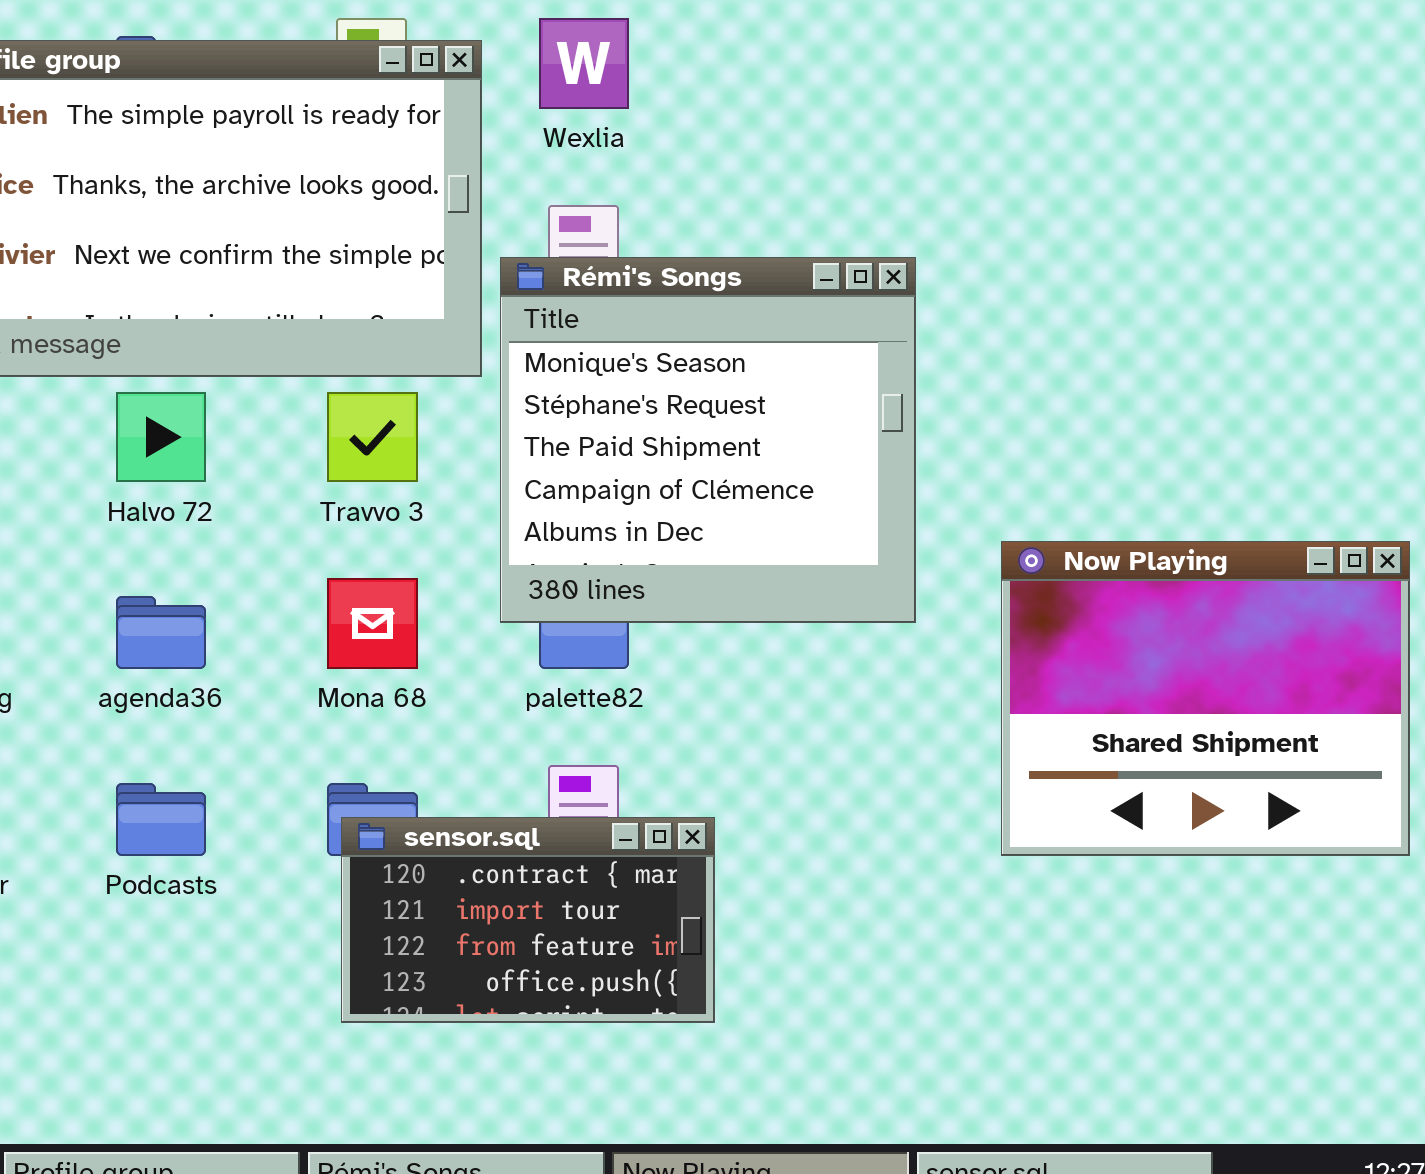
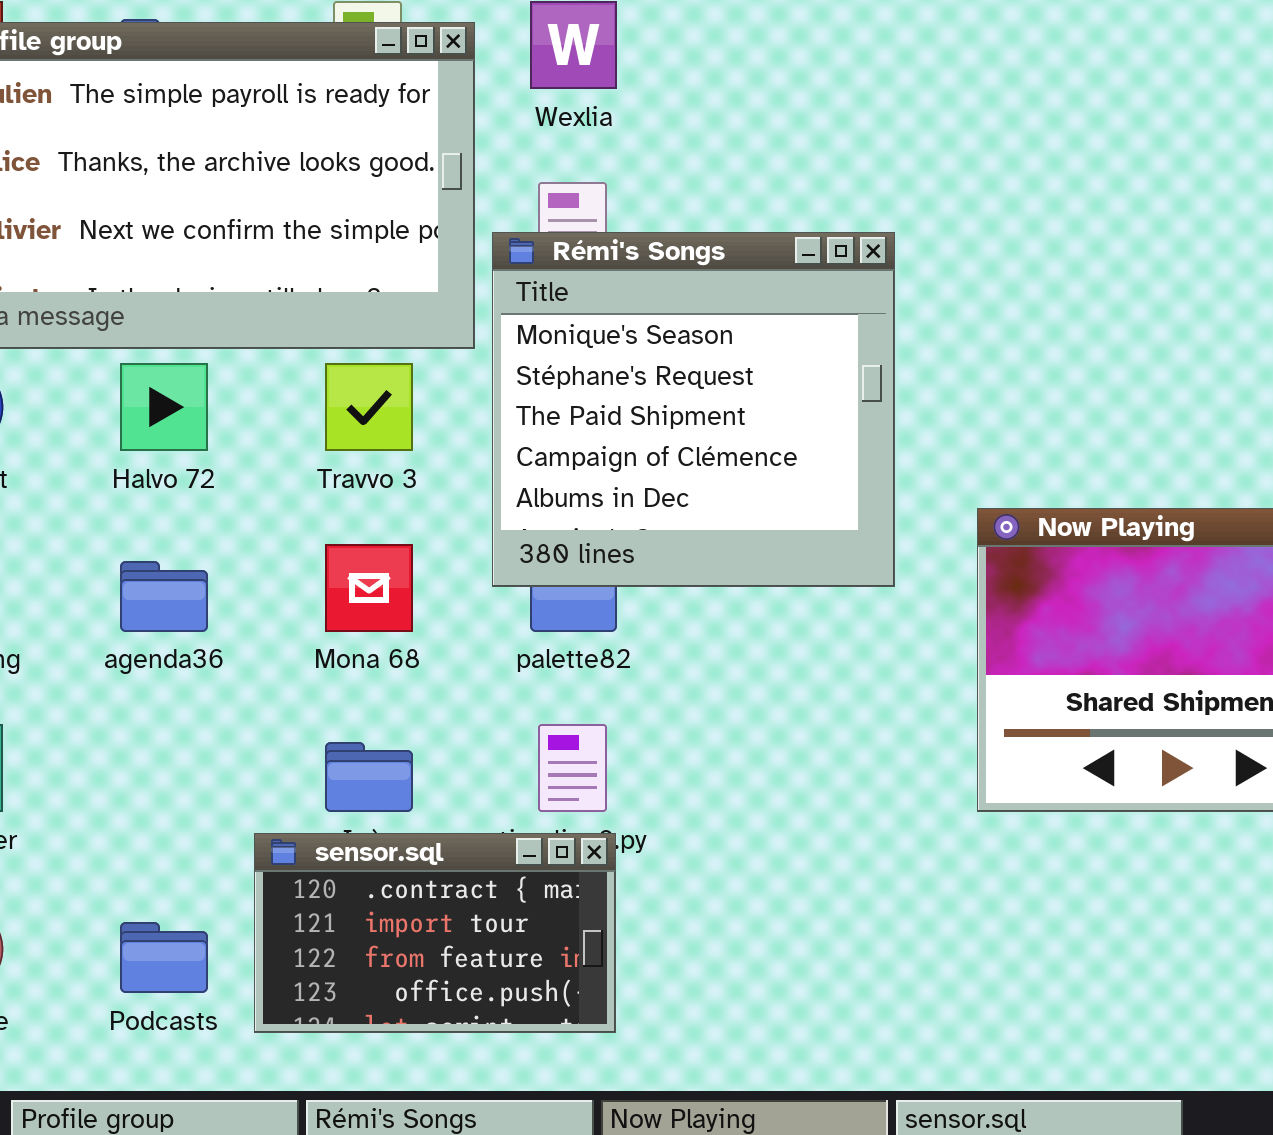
Podcasts: [116,783,206,856] -> [120,922,208,993], moved
sensor.sql: [341,817,715,1023] -> [254,833,616,1033], moved

